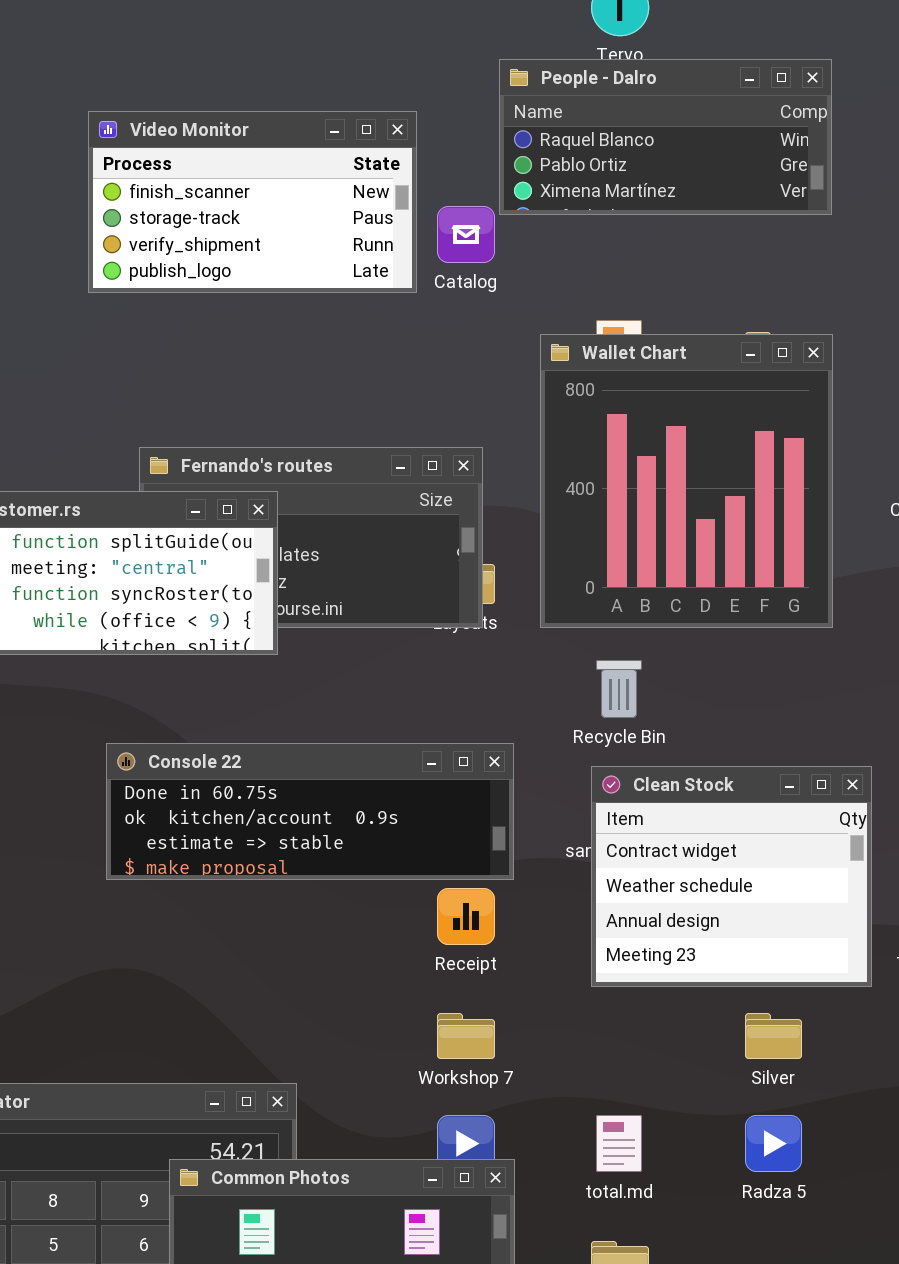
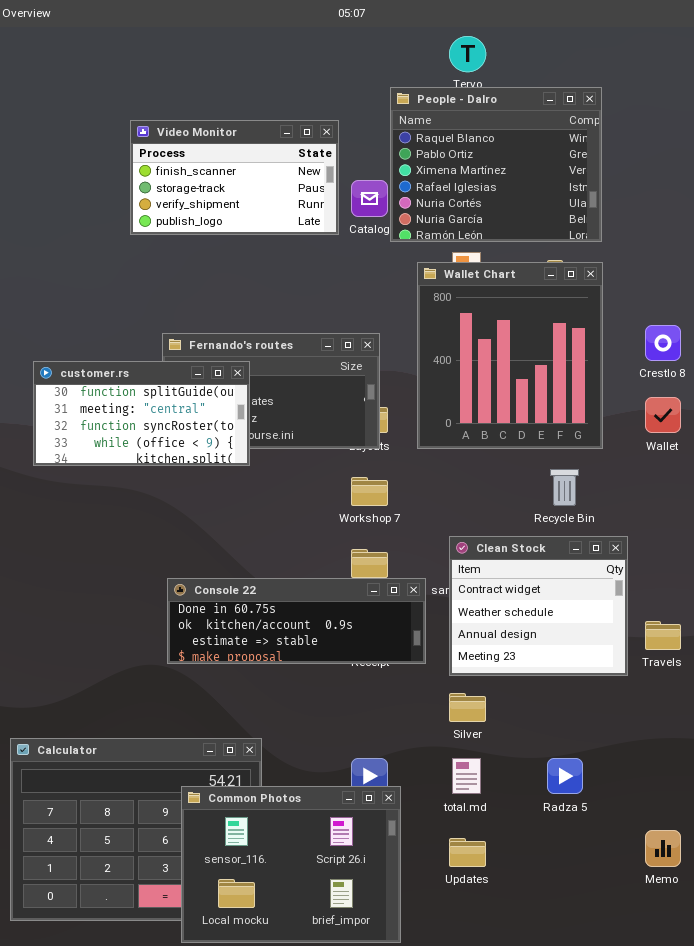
People - Dalro: [499,59,832,215] -> [390,87,602,242], resized
Recycle Bin: [596,660,642,718] -> [550,469,579,506], moved
Console 22: [106,743,514,880] -> [167,578,426,664], moved
Workshop 7: [437,1013,495,1059] -> [351,477,388,506], moved
Silver: [745,1013,802,1059] -> [449,693,486,722], moved

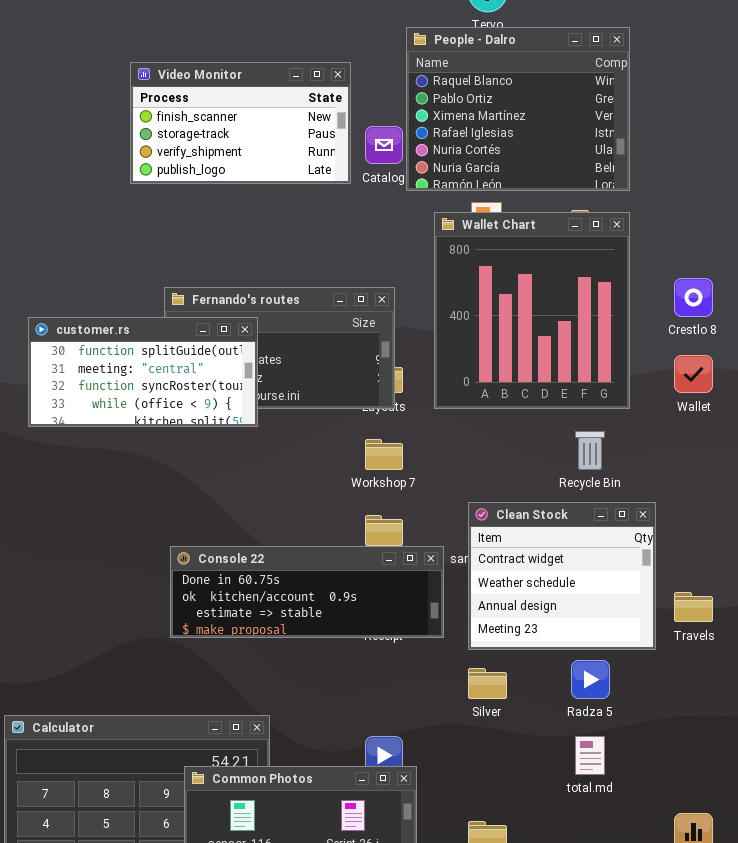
total.md: [452,758,481,794] -> [575,736,605,775], moved
Radza 5: [547,758,583,794] -> [571,660,610,699], moved

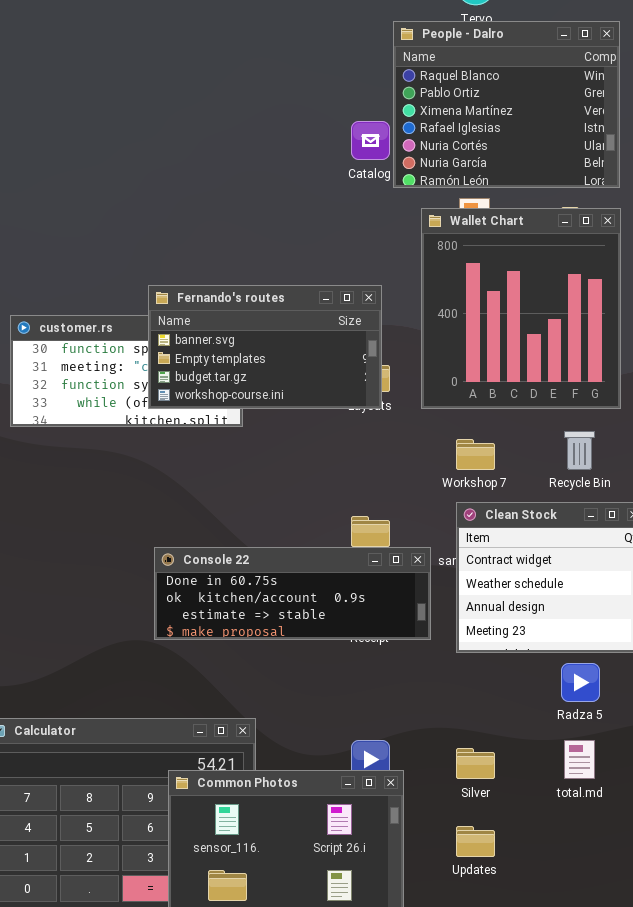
Video Monitor: [130,62,351,184] -> none, closed
Fernando's routes: [164,287,395,409] -> [148,285,382,409], raised
Workshop 7: [365,439,403,470] -> [456,439,495,470], moved
Silver: [468,668,507,699] -> [456,748,495,779], moved

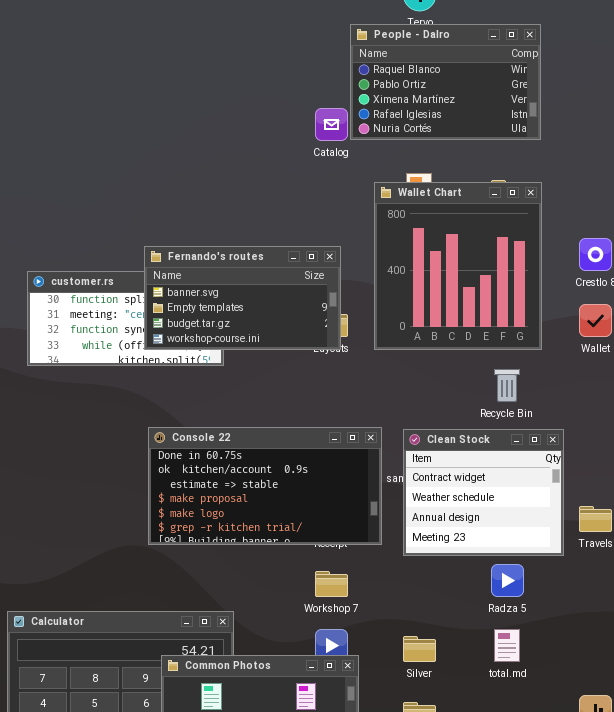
People - Dalro: [393,21,620,188] -> [350,24,541,140], resized
Workshop 7: [456,439,495,470] -> [315,571,348,597], moved
Console 22: [154,547,431,640] -> [148,427,382,545], resized

